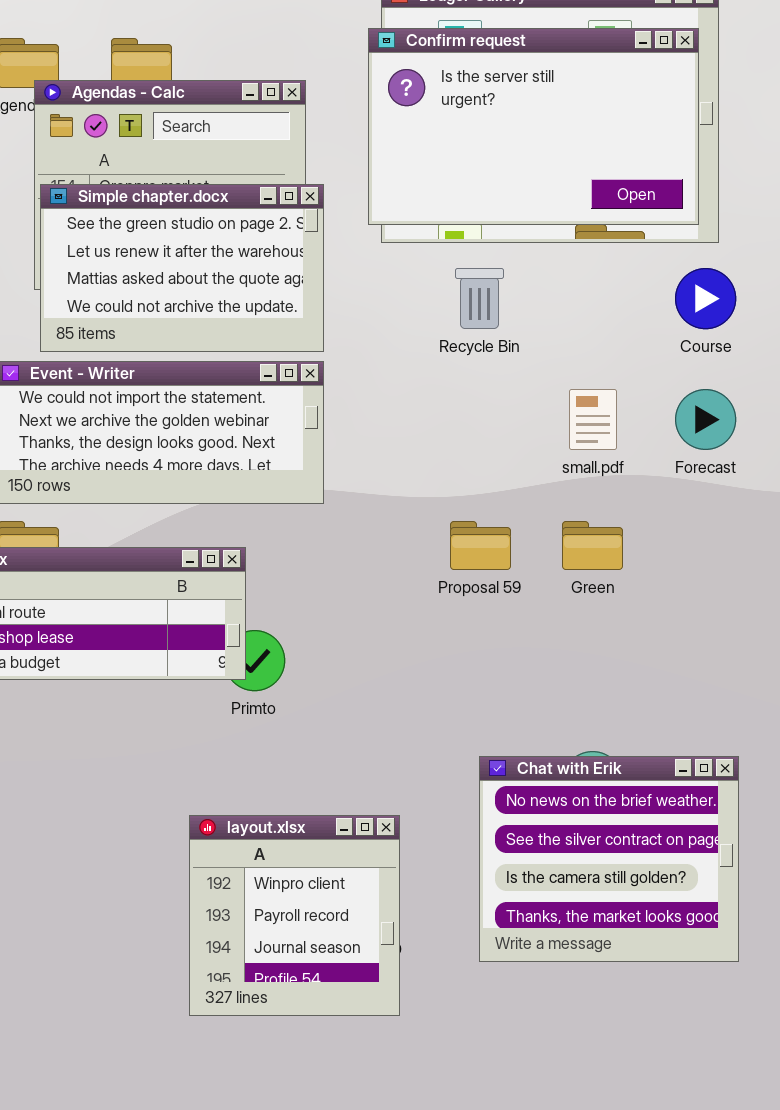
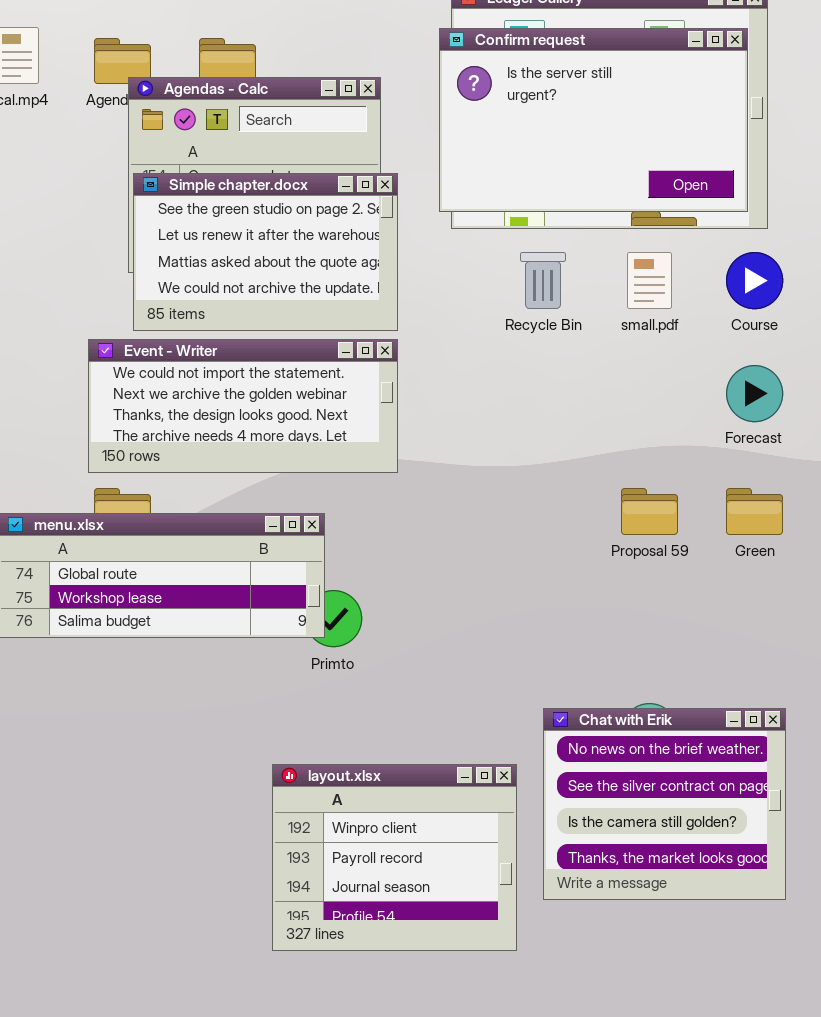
small.pdf: [569,389,617,450] -> [627,252,672,309], moved
Proposal 59: [450,521,511,570] -> [621,488,678,535], moved
Green: [562,521,623,570] -> [726,488,783,535], moved
layout.xlsx: [189,815,400,1016] -> [272,764,517,951], resized

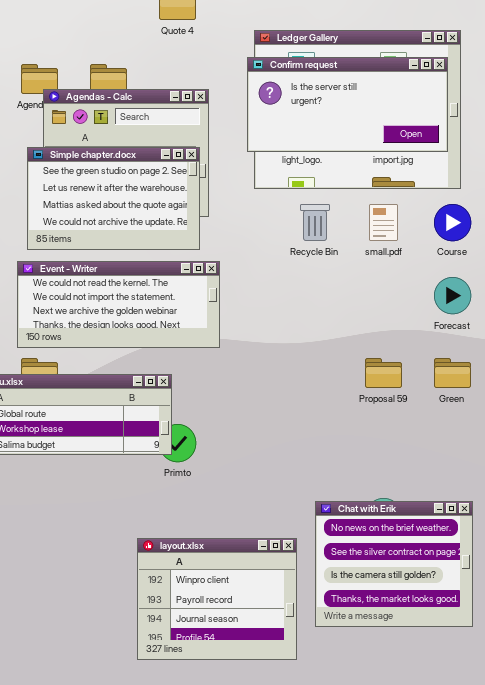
Confirm request: [439,28,748,212] -> [247,57,448,152], resized
Simple chapter.docx: [133,173,398,331] -> [27,147,200,250], moved
Event - Writer: [88,339,398,473] -> [17,261,220,348], scrolled up 1 row

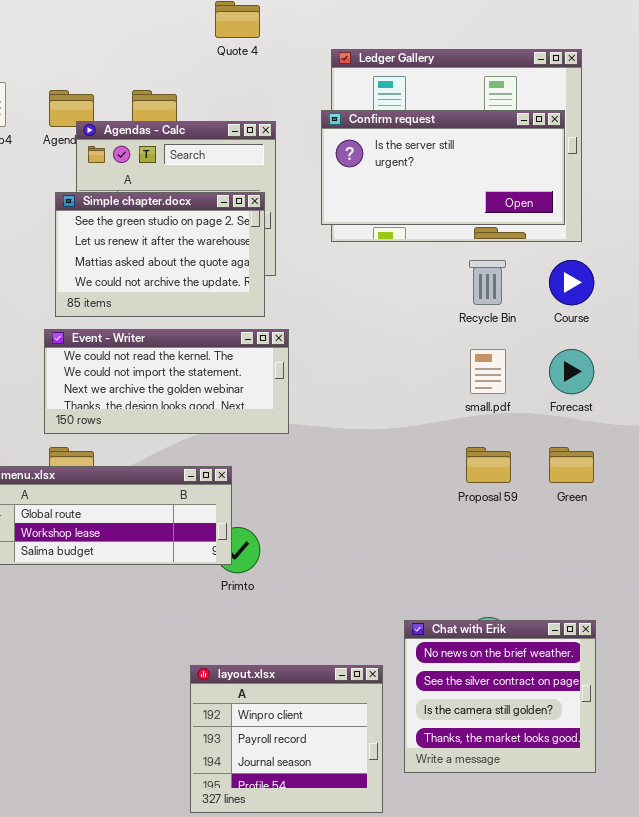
Confirm request: [247,57,448,152] -> [321,110,565,225], moved
Recycle Bin: [300,204,330,241] -> [469,260,506,305], moved
small.pdf: [369,204,398,241] -> [470,349,506,394], moved

